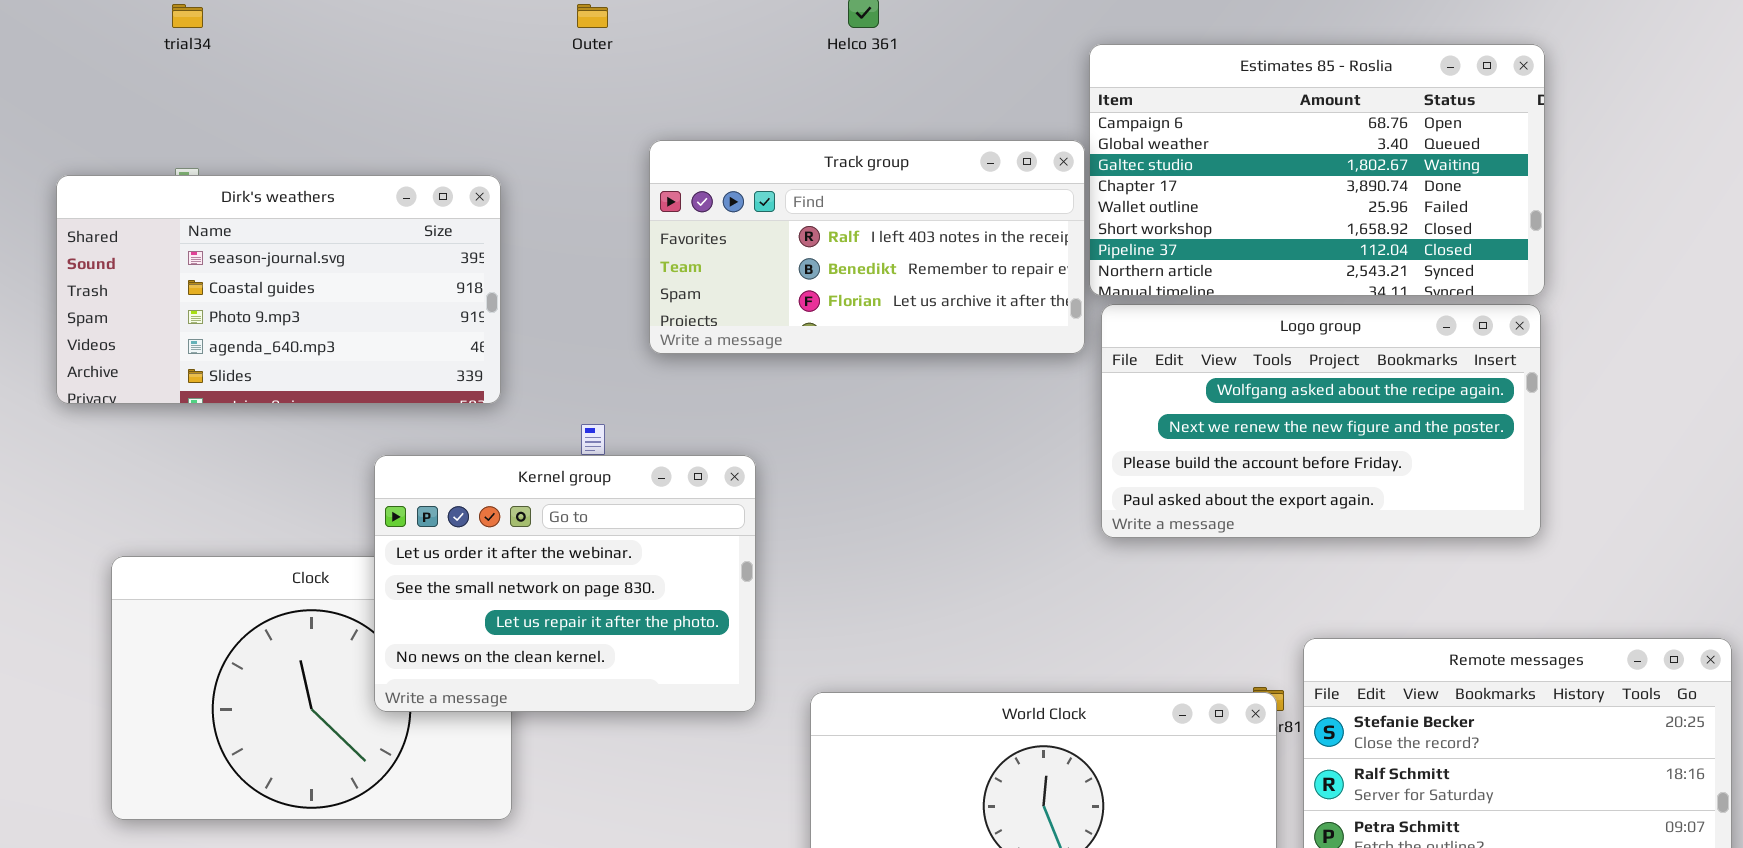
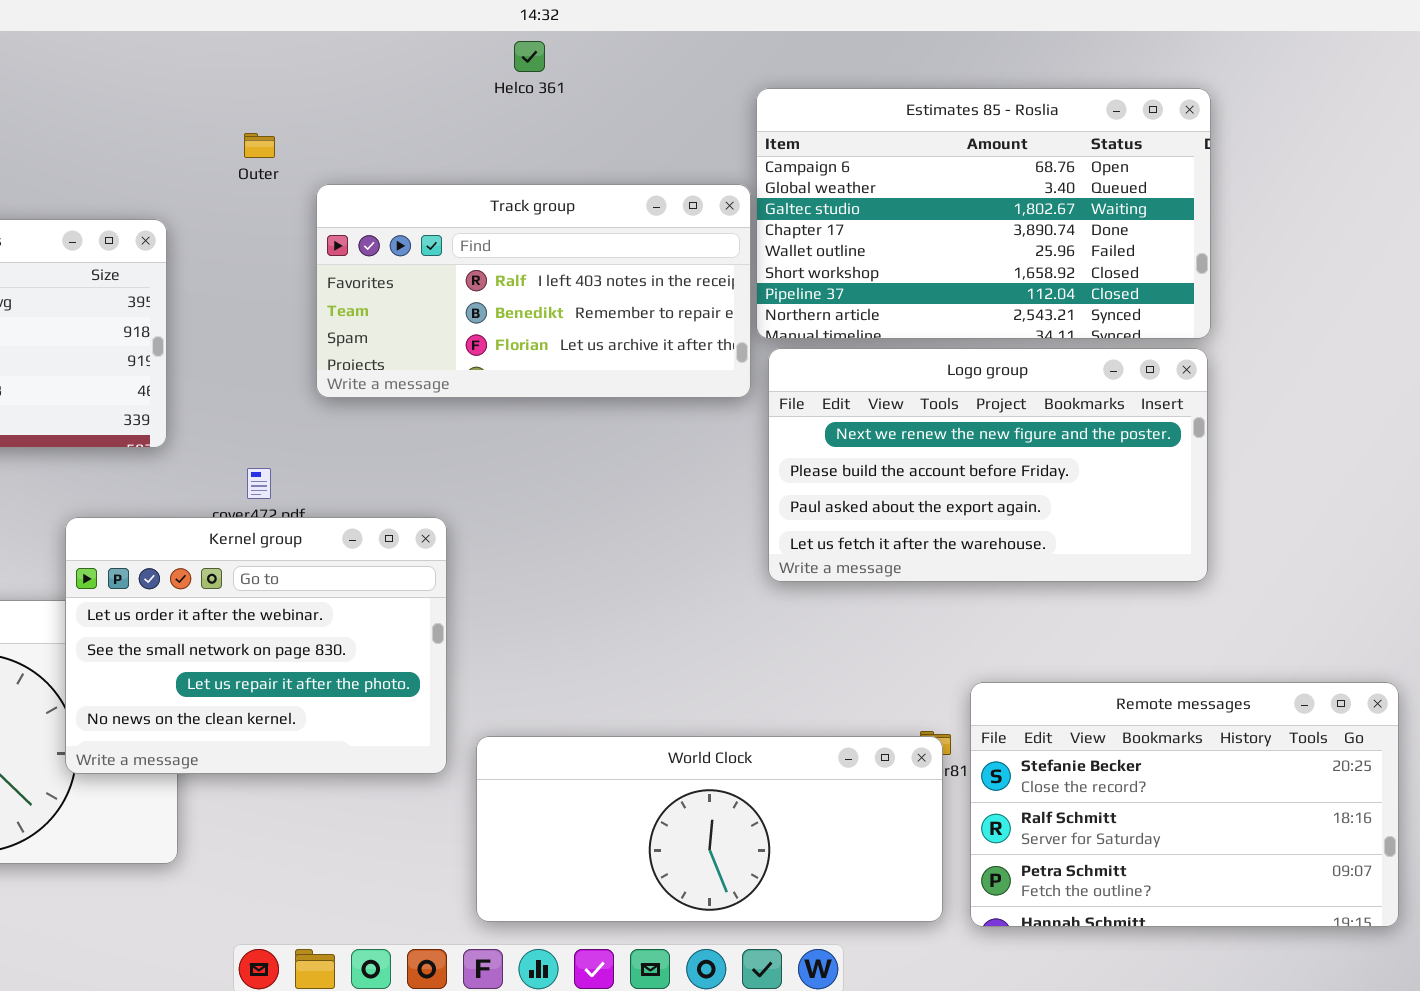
Outer: [577,4,608,28] -> [244,133,275,158], moved
Logo group: [1101,304,1541,538] -> [768,348,1208,582], scrolled down 1 row
Kernel group: [374,455,756,712] -> [65,517,447,774], moved

